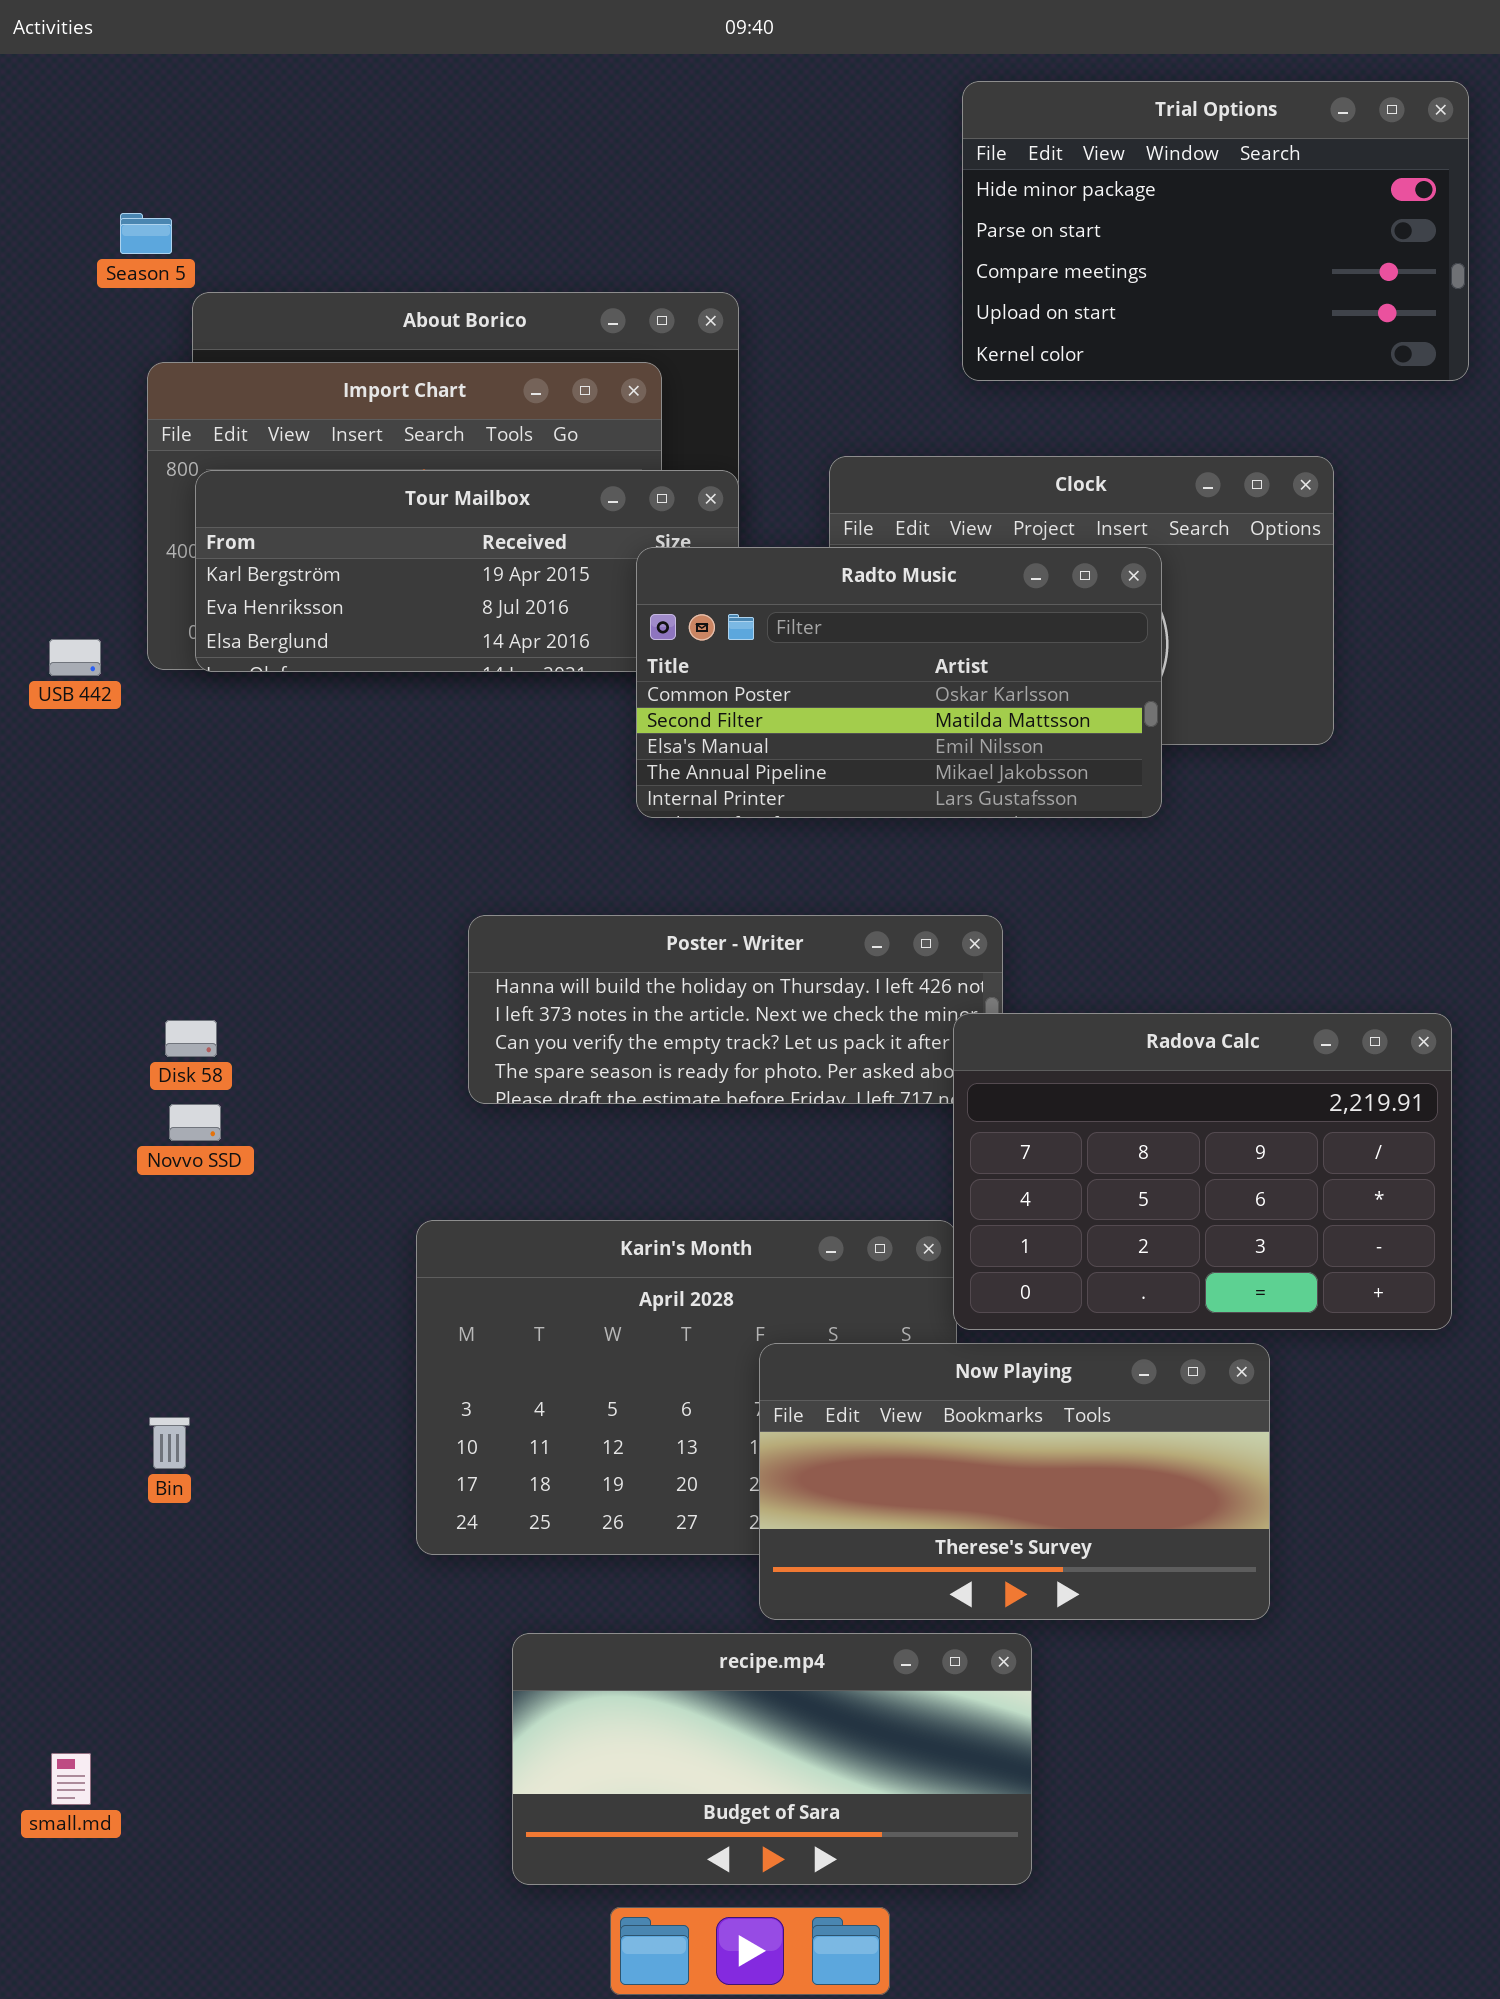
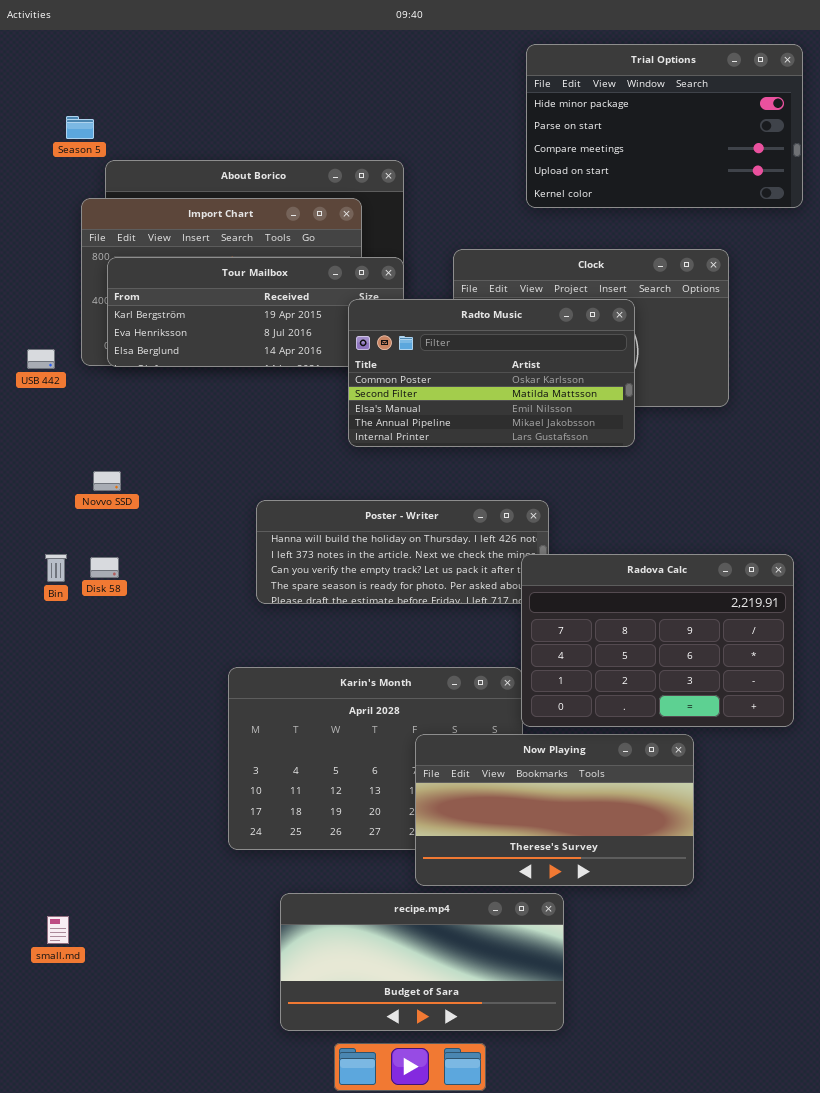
Novvo SSD: [169,1104,221,1141] -> [93,471,121,491], moved
Bin: [149,1417,190,1469] -> [45,554,67,582], moved
small.md: [51,1753,91,1805] -> [47,916,69,944], moved

